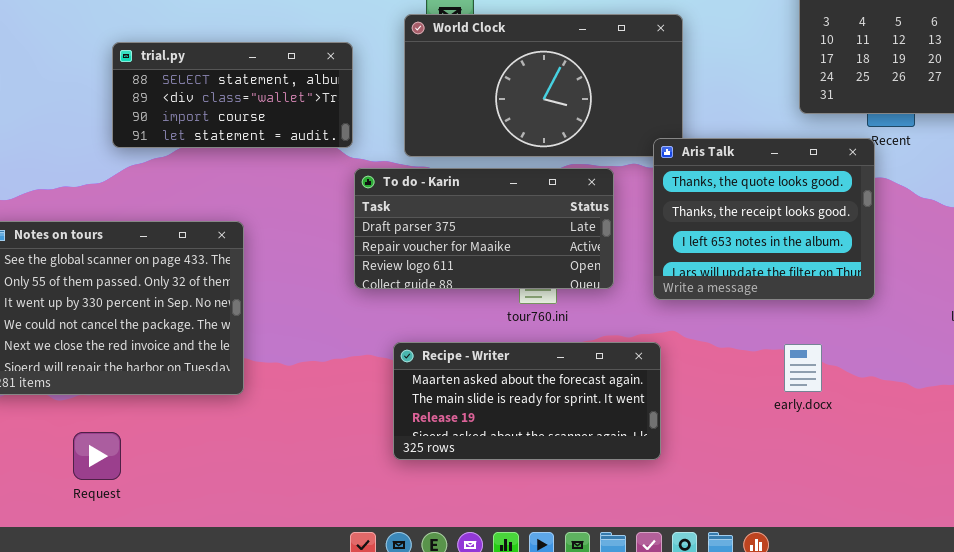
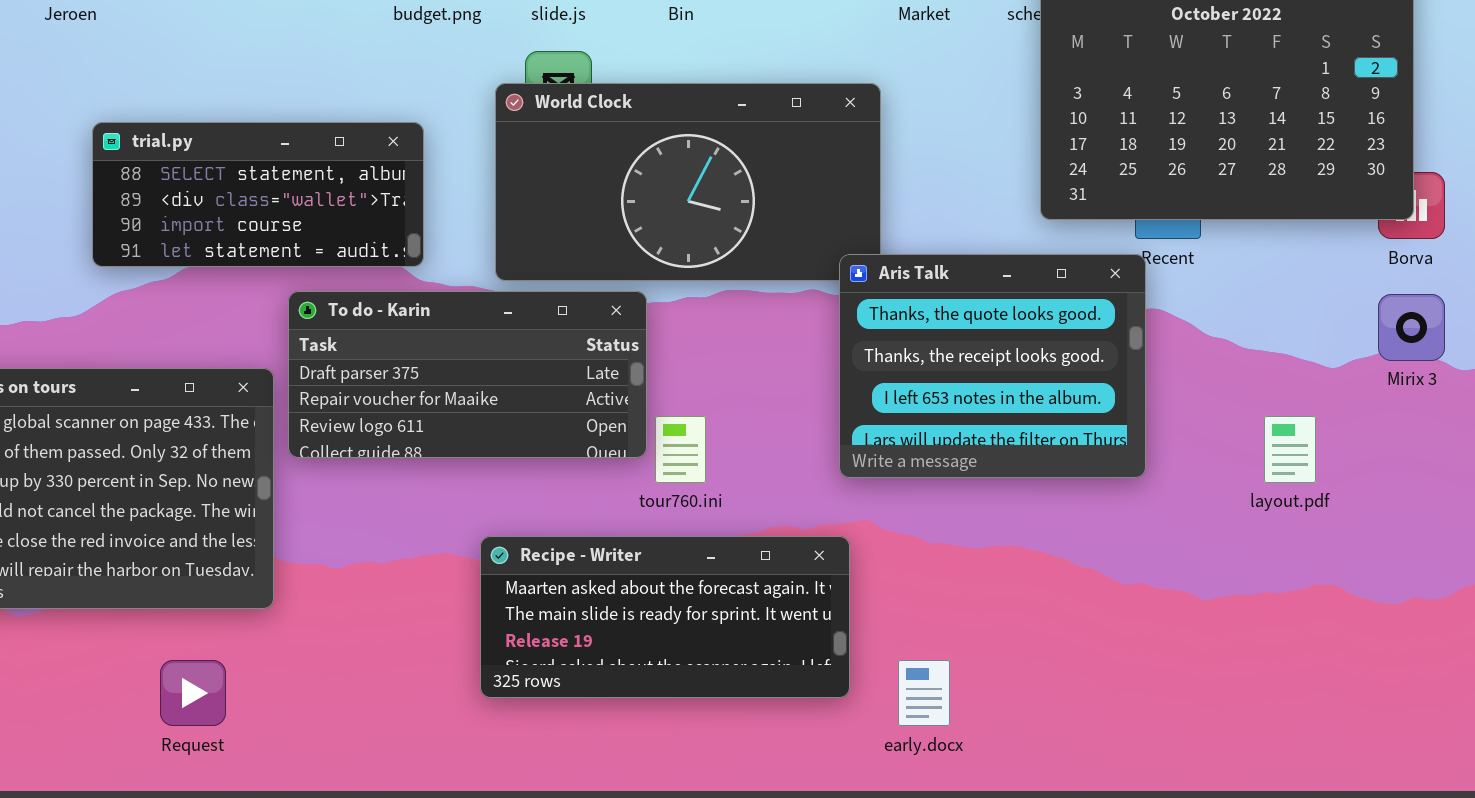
To do - Karin: [354,168,614,289] -> [288,291,647,458], moved
early.docx: [784,344,822,392] -> [898,660,950,726], moved
Request: [73,432,121,480] -> [160,660,226,726], moved

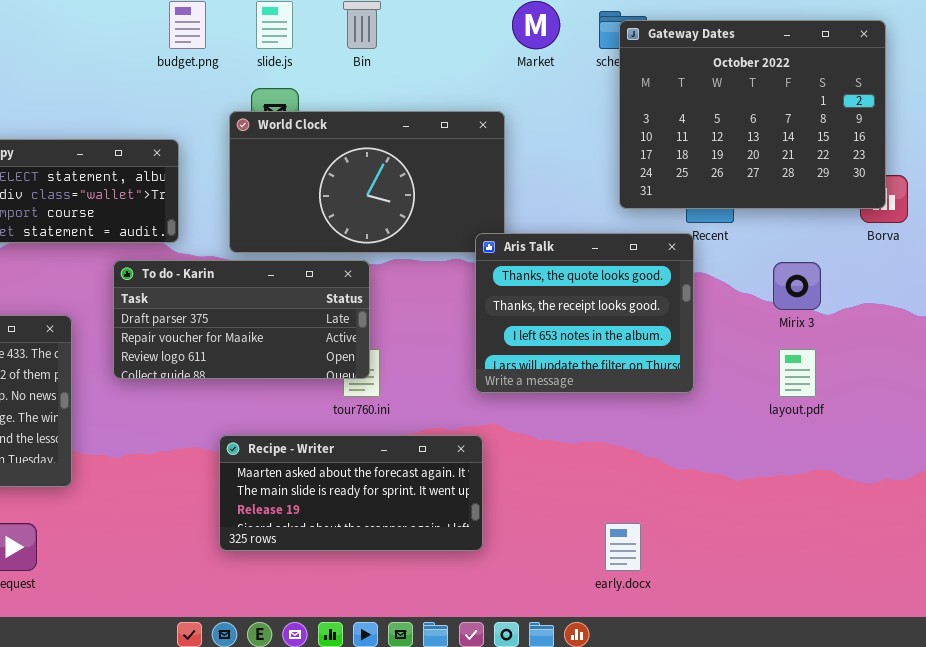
To do - Karin: [288,291,647,458] -> [113,260,370,379], moved
Mirix 3: [1378,294,1445,361] -> [773,262,821,310], moved
early.docx: [898,660,950,726] -> [605,523,641,571], moved

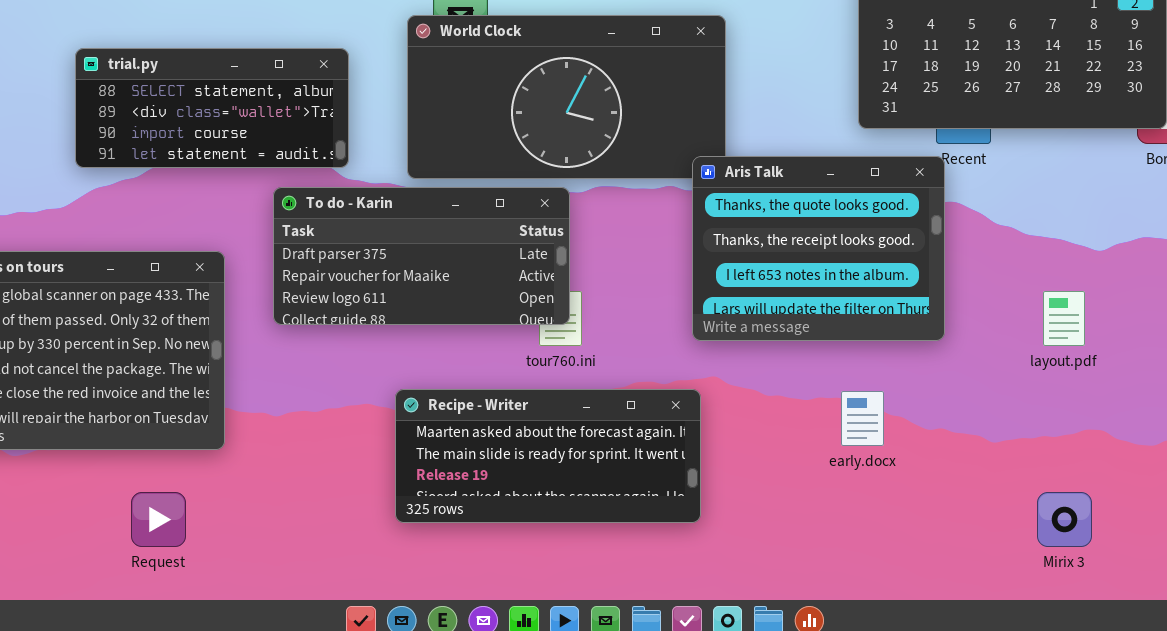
Mirix 3: [773,262,821,310] -> [1037,492,1092,547], moved
early.docx: [605,523,641,571] -> [841,391,884,446], moved

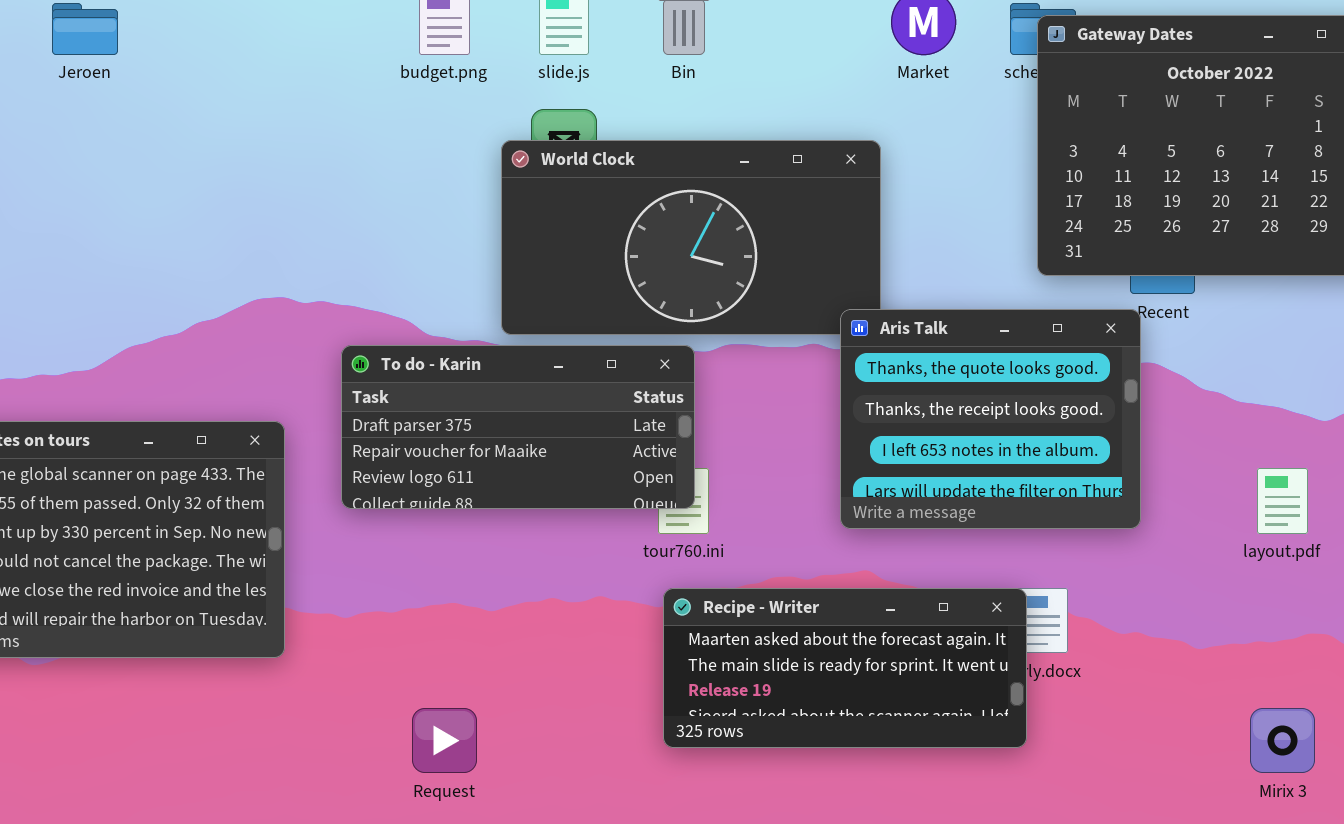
trial.py: [75,48,349,168] -> none, closed
Recipe - Writer: [395,389,701,523] -> [663,588,1027,748], moved
Request: [131,492,186,547] -> [412,708,477,773], moved

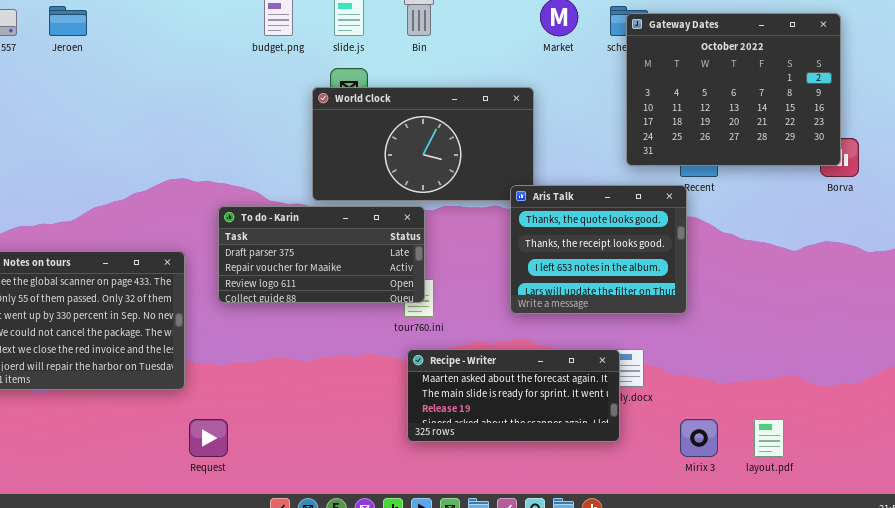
layout.pdf: [1257,468,1308,534] -> [754,419,784,457], moved
Request: [412,708,477,773] -> [189,419,228,457], moved
Mirix 3: [1250,708,1315,773] -> [680,419,718,457], moved

